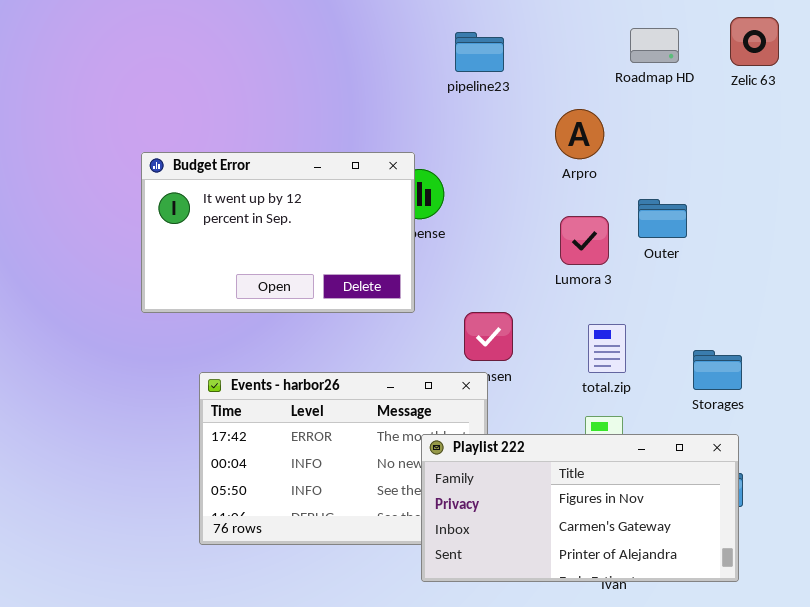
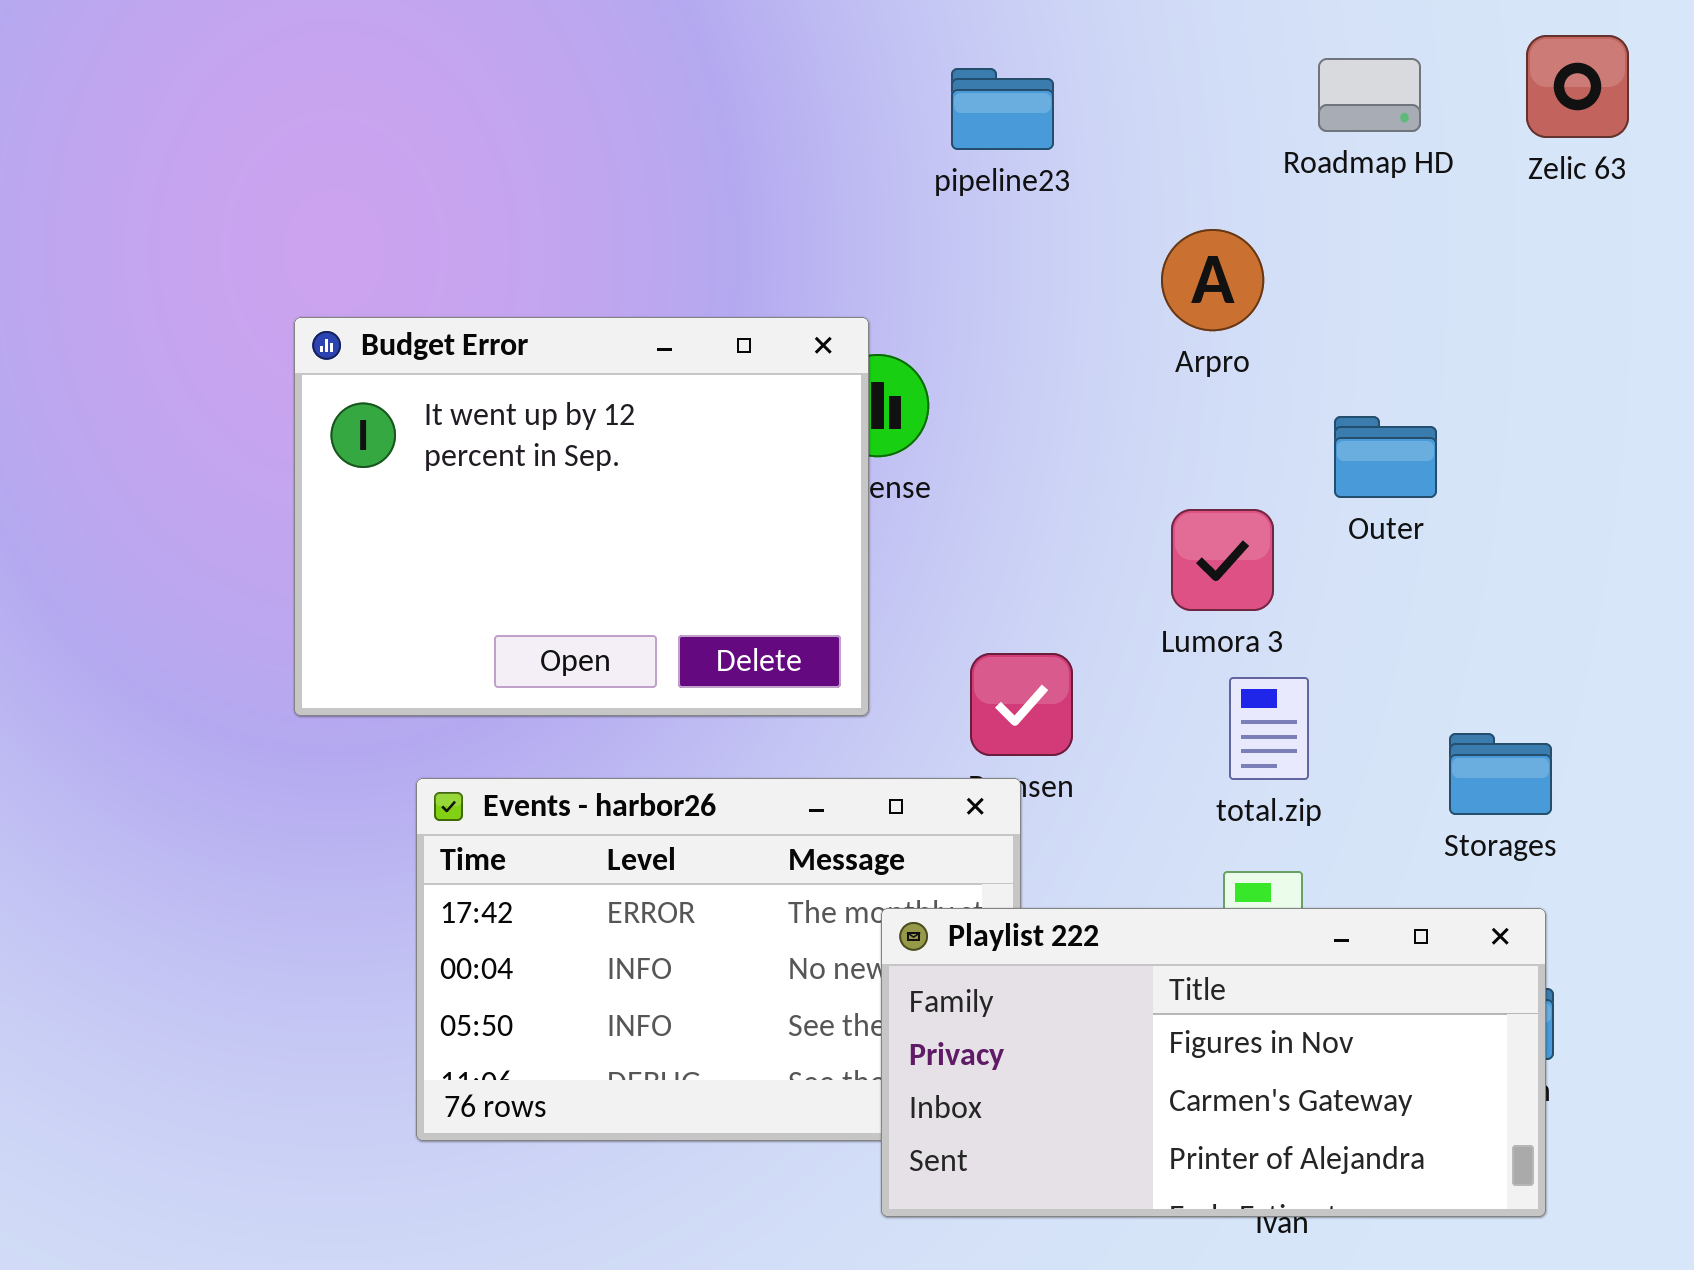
Budget Error: [141,152,415,313] -> [294,317,869,716], resized
Lumora 3: [560,216,609,265] -> [1171,509,1274,611], moved

